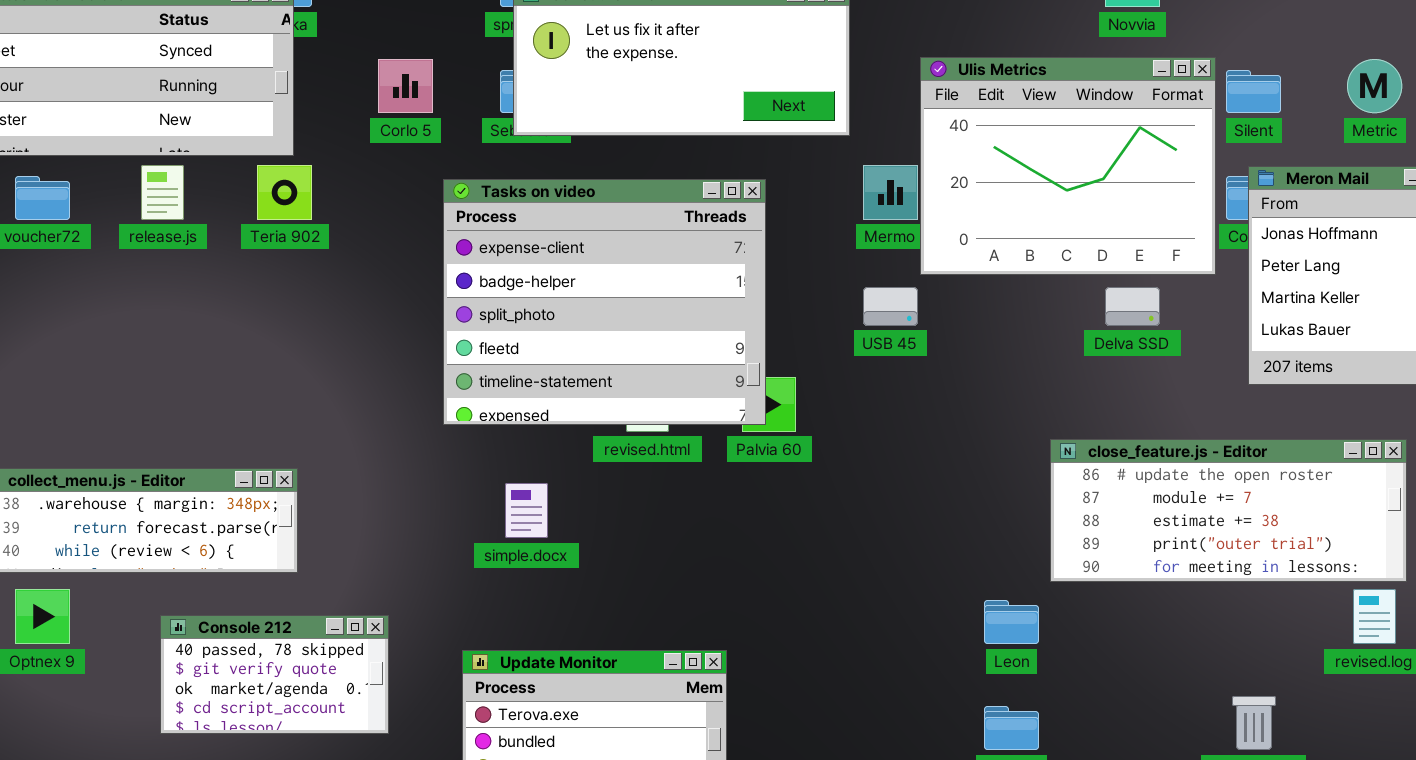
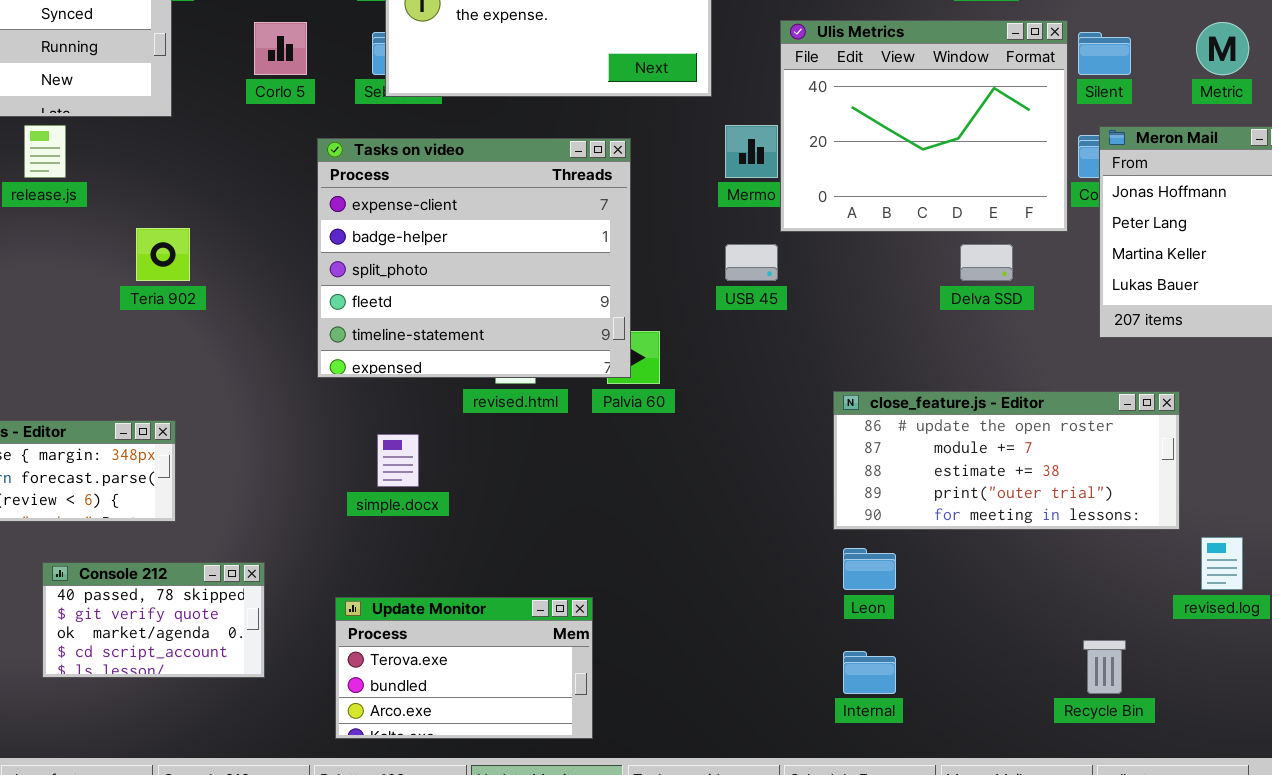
Teria 902: [257,165,312,220] -> [136,228,190,281], moved
close_feature.js - Editor: [1050,439,1407,582] -> [833,391,1180,530], moved

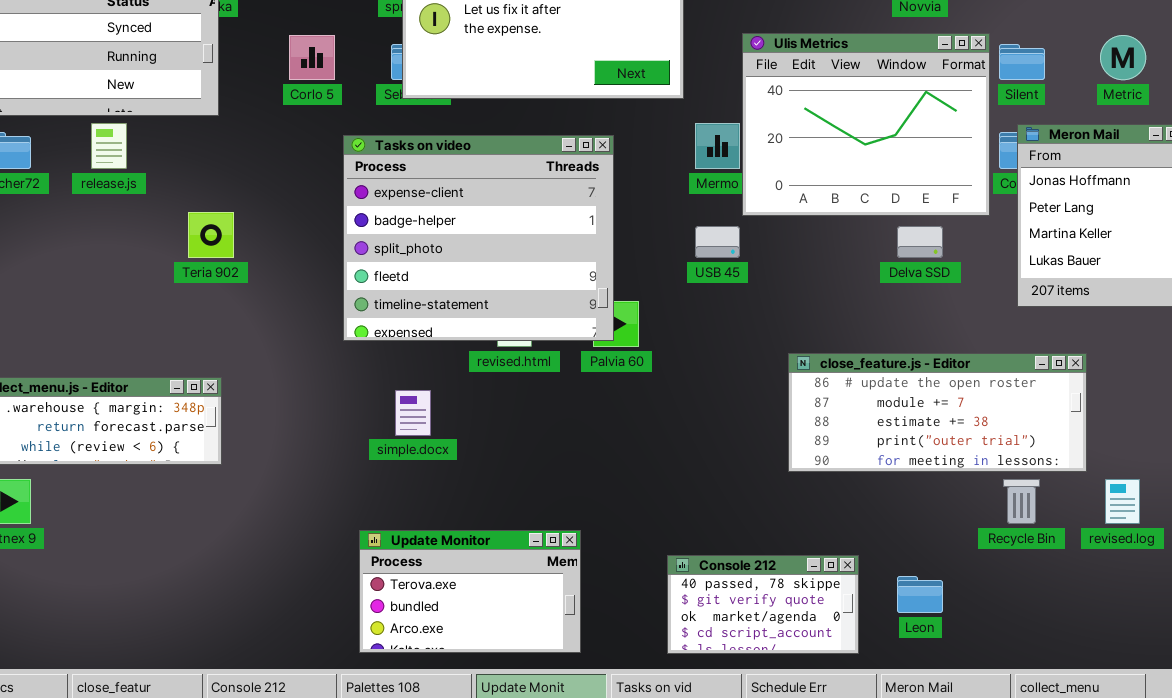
Leon: [843,548,896,590] -> [897,576,943,613], moved
Console 212: [42,562,265,678] -> [667,555,859,654], moved
Recycle Bin: [1083,640,1126,694] -> [1003,479,1040,524], moved

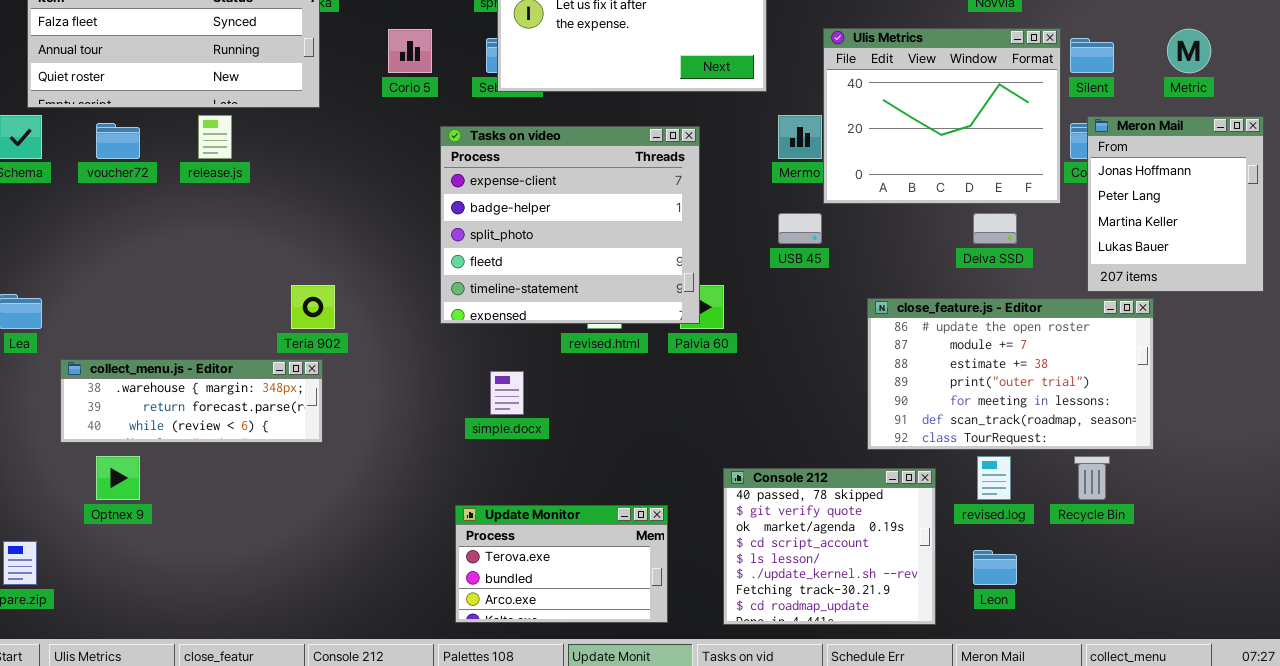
Teria 902: [188,212,234,258] -> [291,285,335,329], moved
close_feature.js - Editor: [788,353,1087,472] -> [867,298,1154,450], resized
revised.log: [1105,479,1140,524] -> [977,456,1011,500], moved
Console 212: [667,555,859,654] -> [723,468,936,625], resized

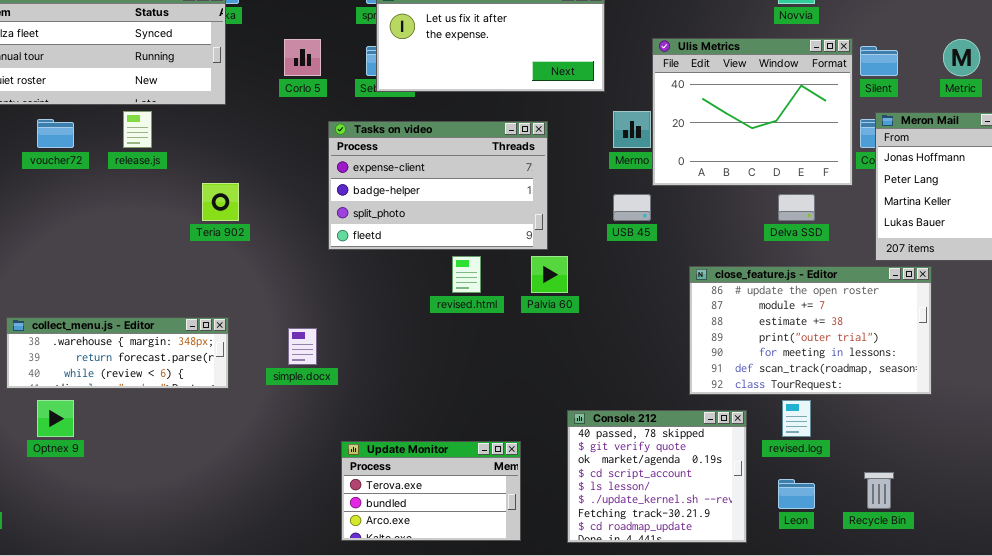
Tasks on video: [440,126,700,324] -> [328,121,548,250], resized
Teria 902: [291,285,335,329] -> [202,183,239,221], moved
simple.docx: [490,371,524,415] -> [288,328,317,365], moved
Recycle Bin: [1074,456,1110,500] -> [864,472,894,509], moved

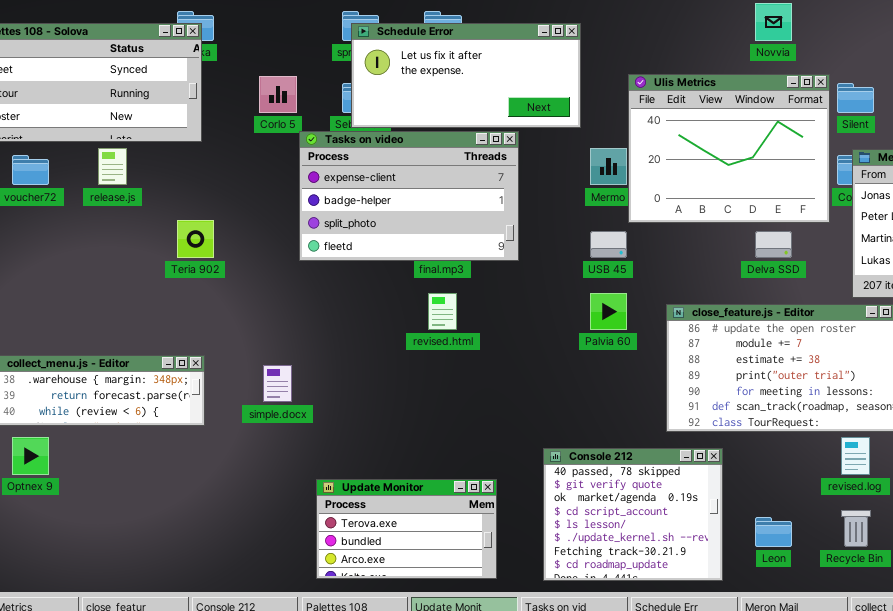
Tasks on video: [328,121,548,250] -> [299,131,519,261], moved
Palvia 60: [531,256,568,293] -> [590,293,627,330], moved
revised.log: [782,400,811,437] -> [841,437,870,475], moved

